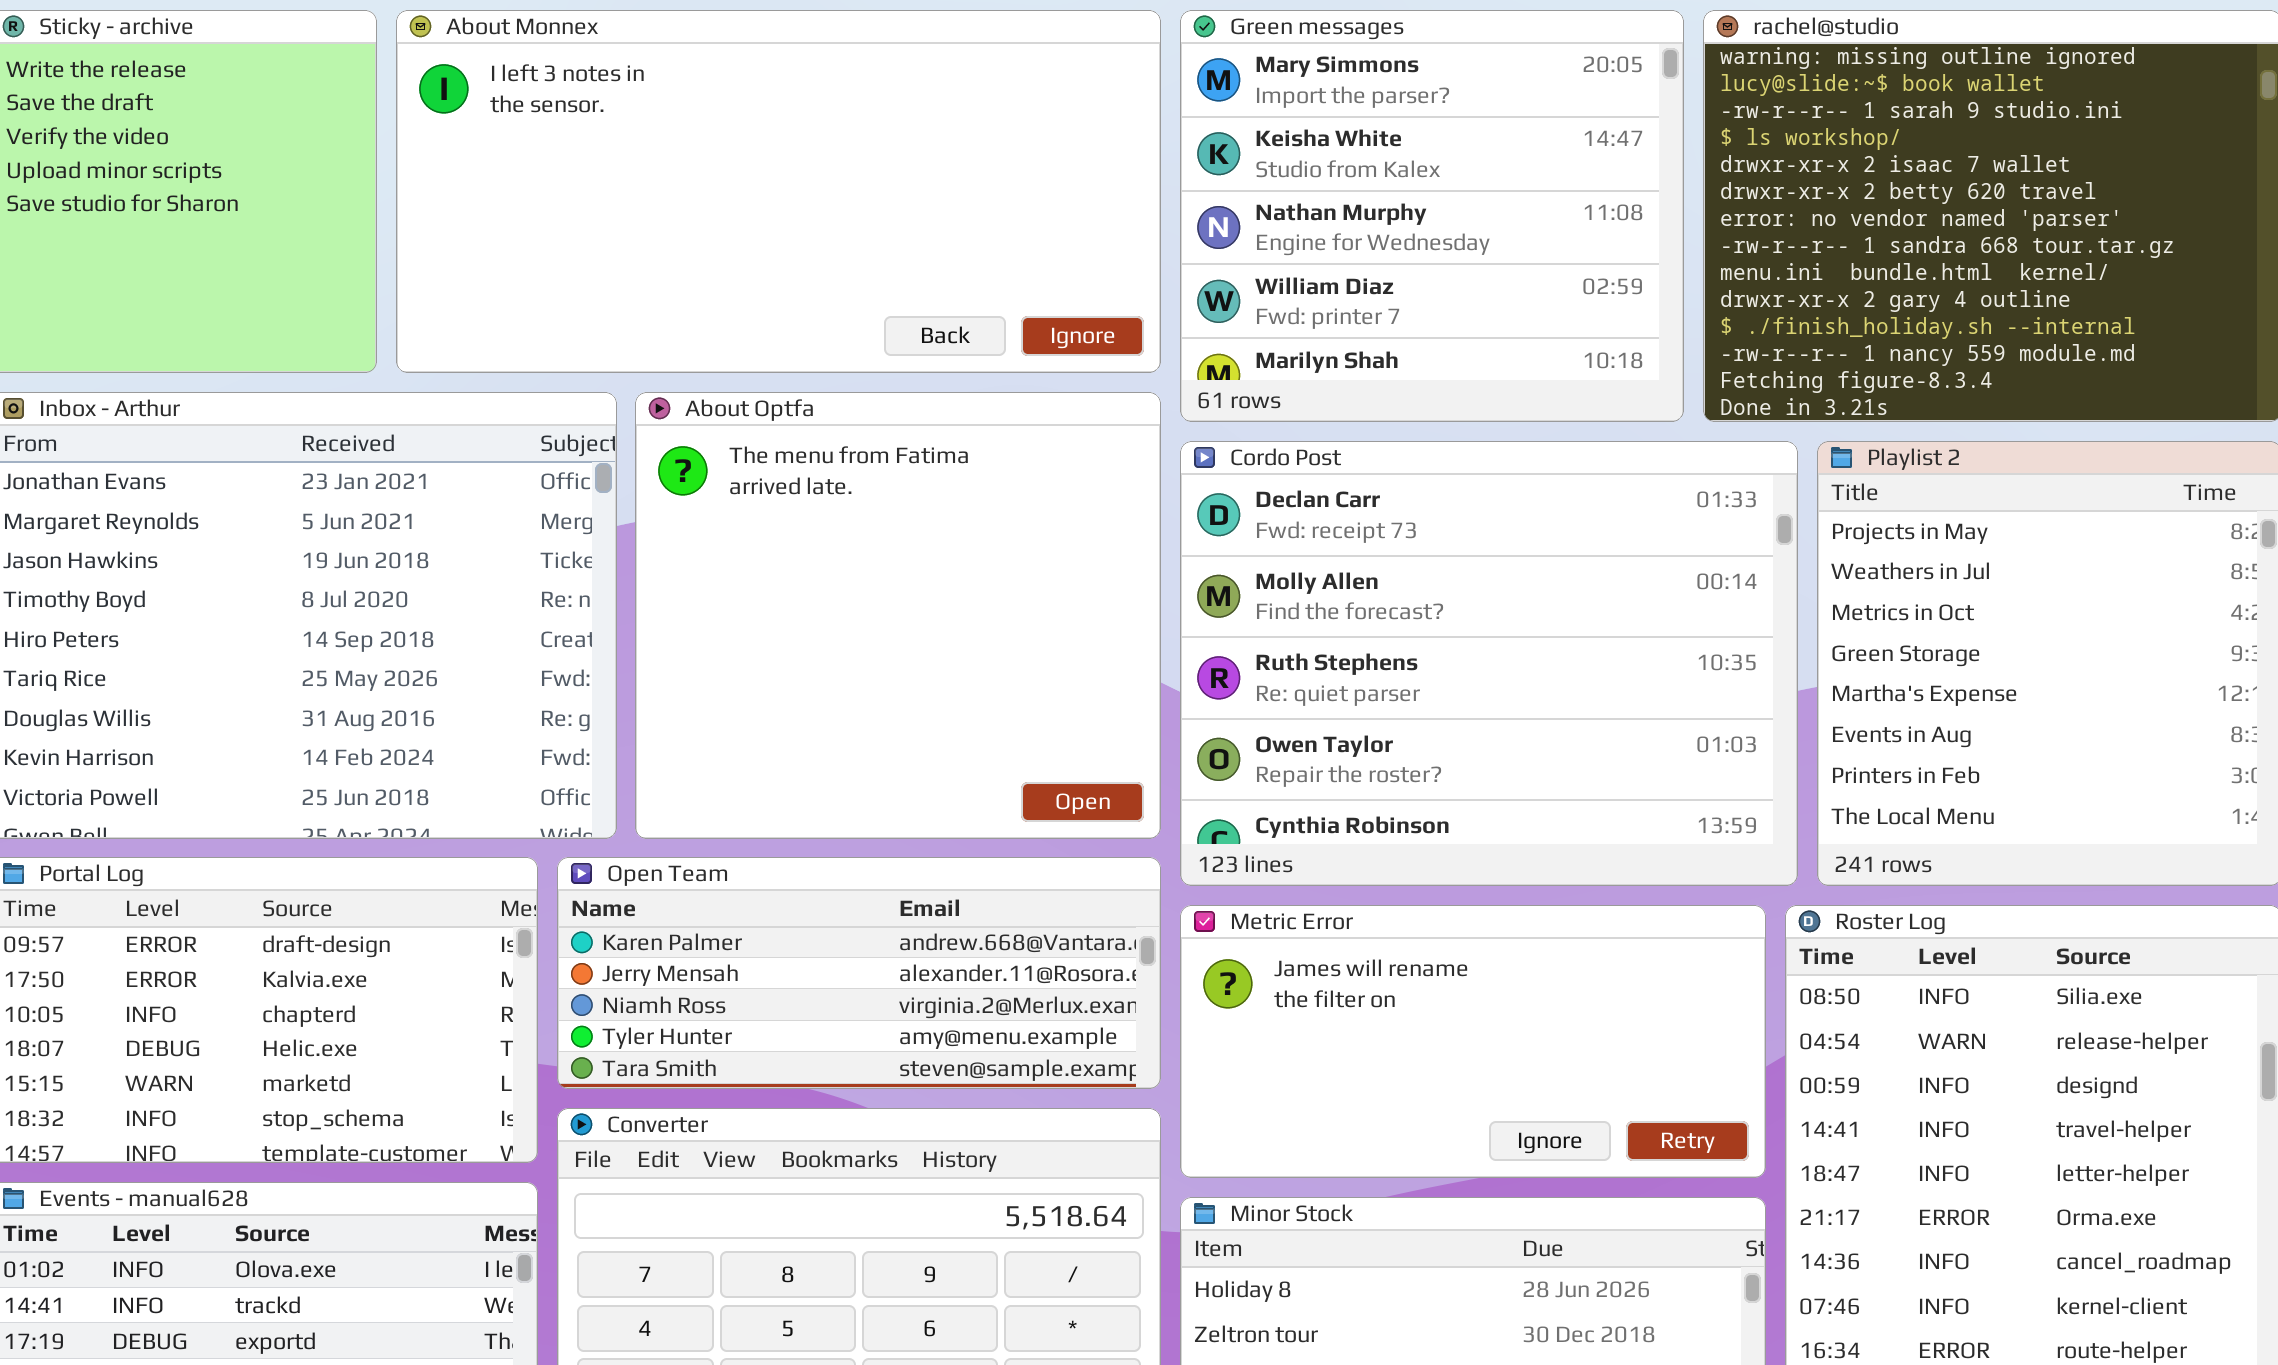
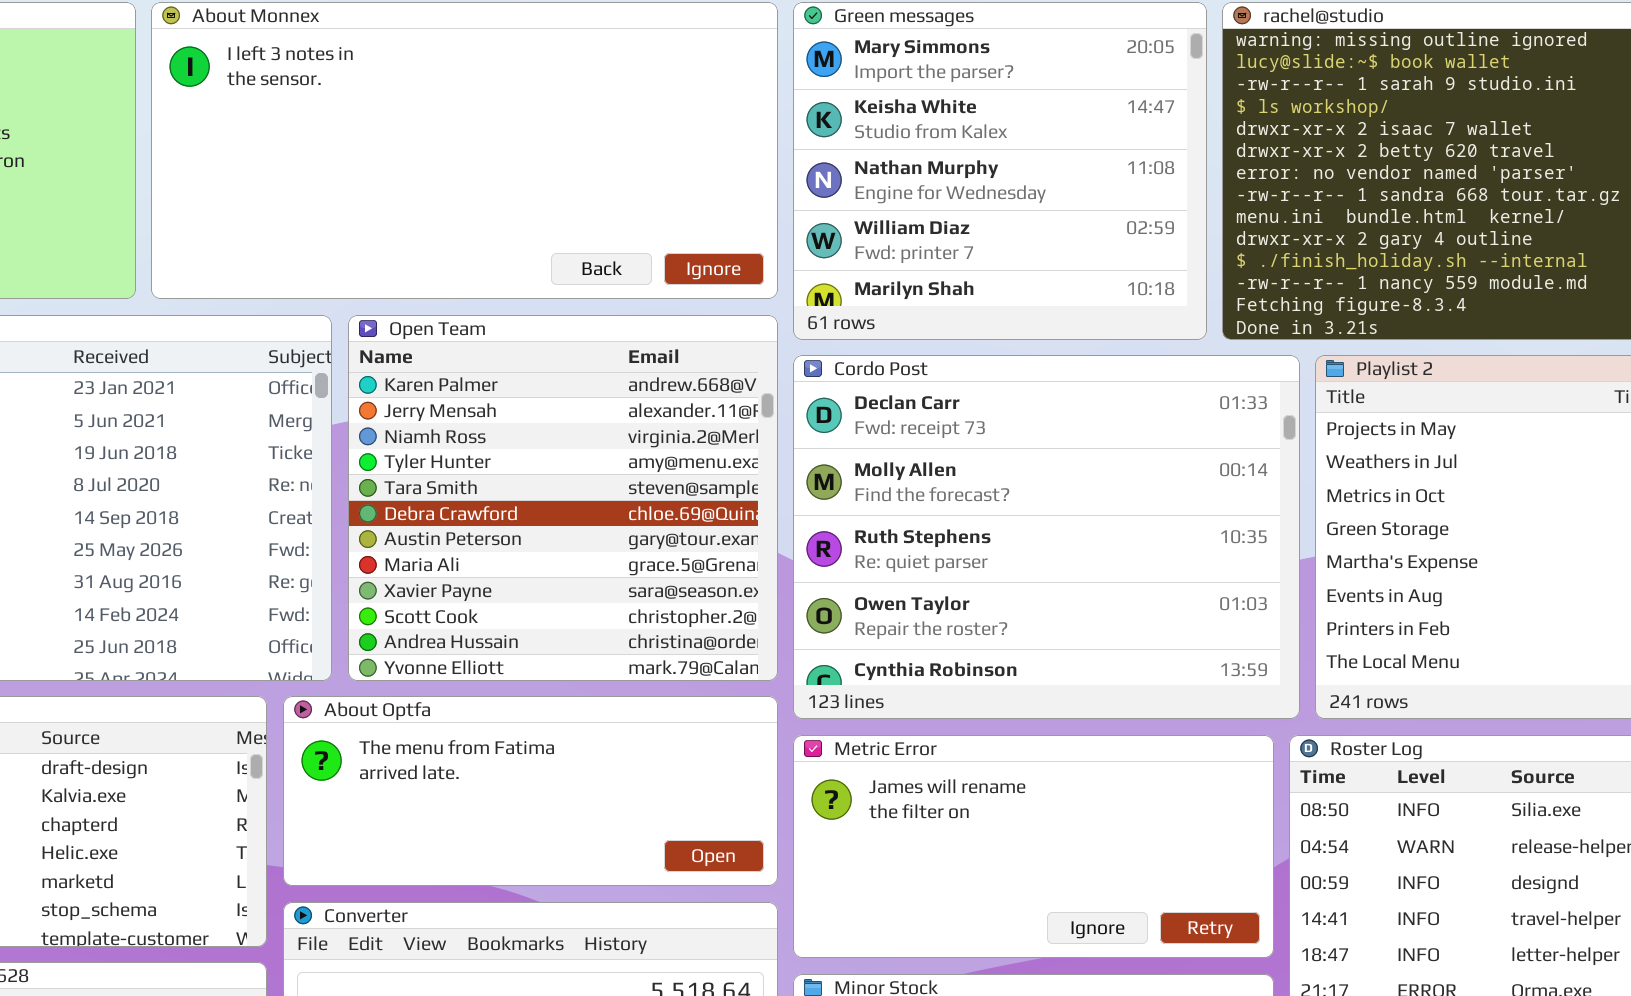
About Optfa: [635,392,1161,839] -> [283,696,778,886], moved, resized
Open Team: [557,857,1161,1089] -> [348,315,778,681], moved, resized

